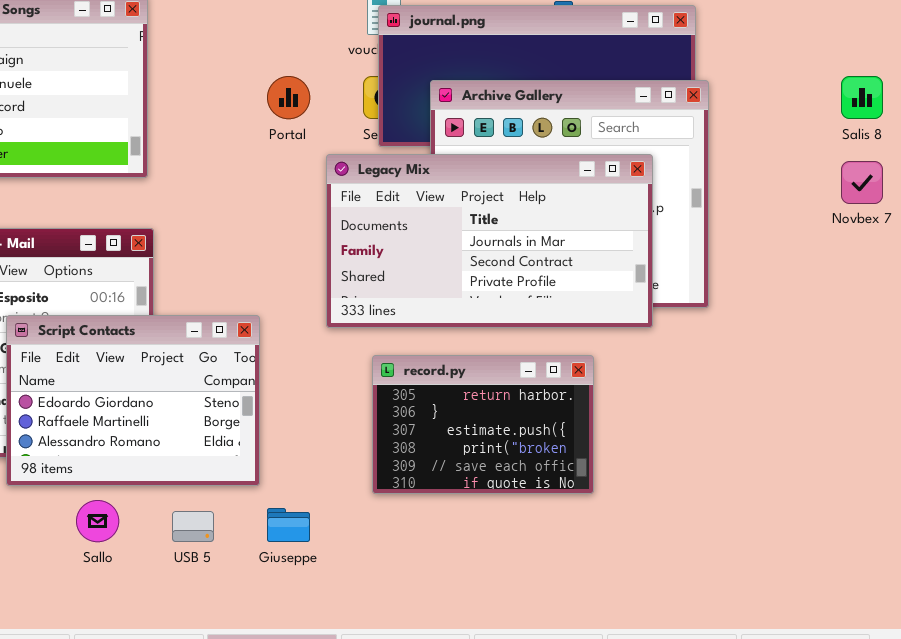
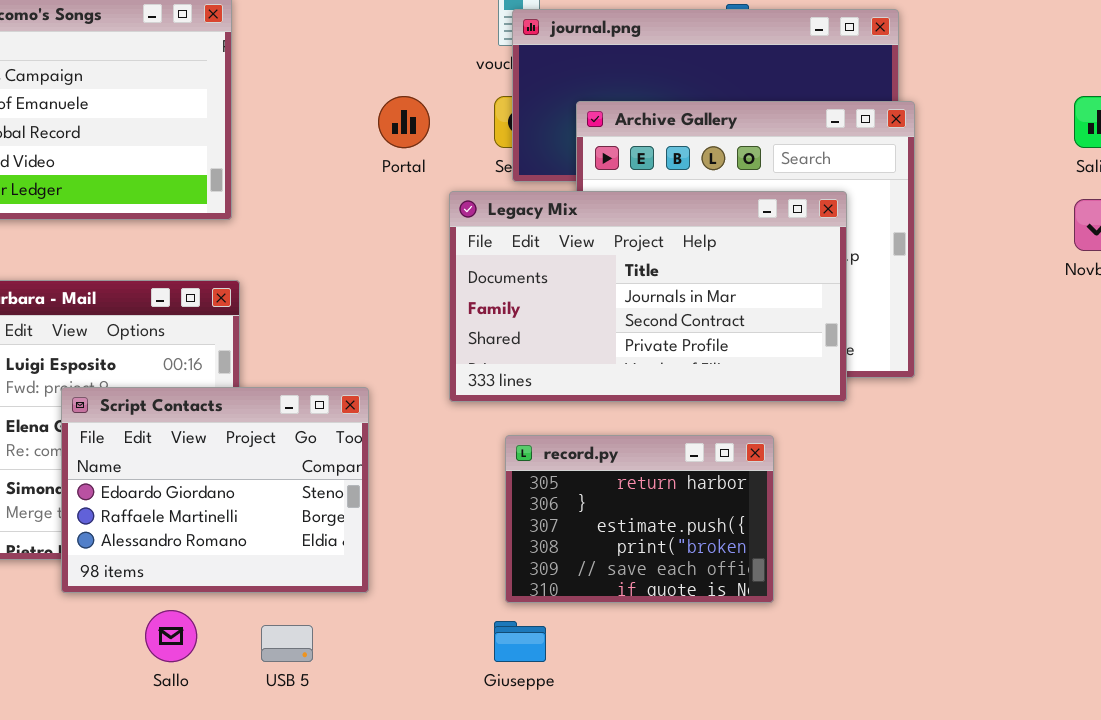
Giuseppe: [267,508,310,542] -> [494,621,546,662], moved

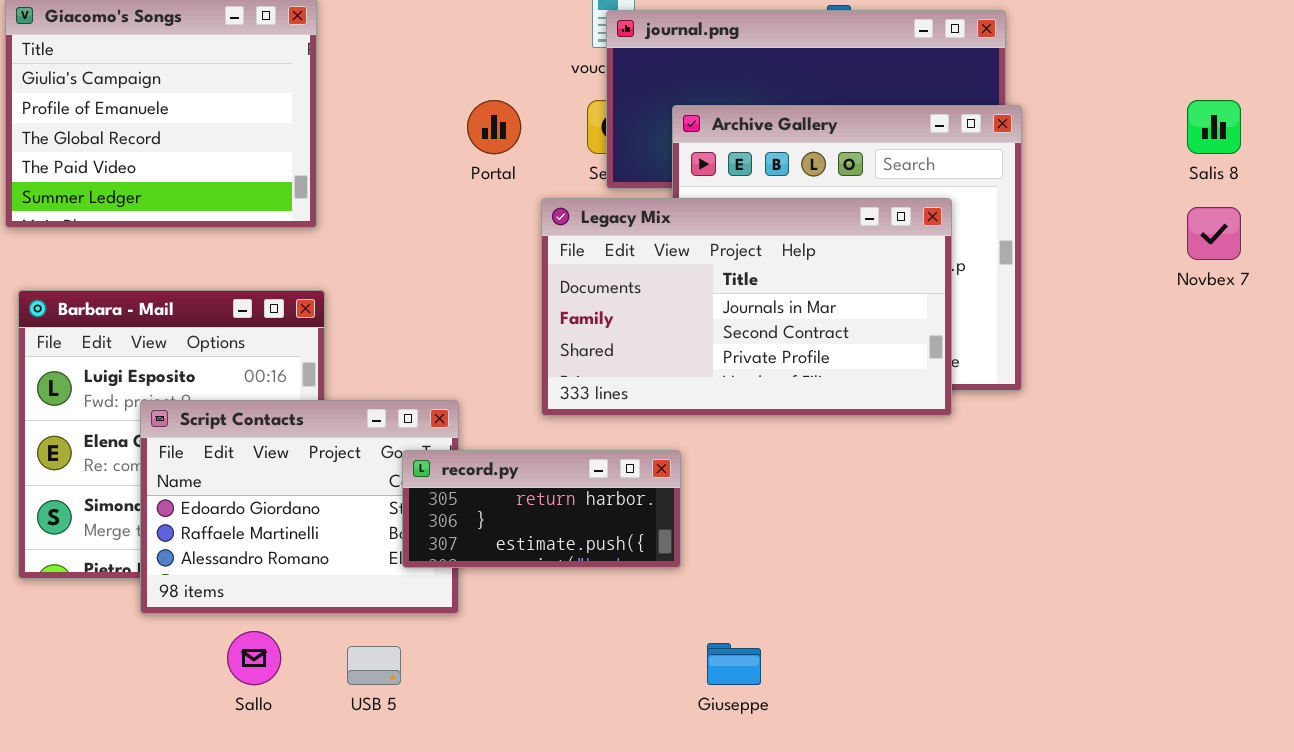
record.py: [505,435,774,603] -> [402,450,681,568], moved, resized
Giuseppe: [494,621,546,662] -> [707,643,761,685], moved

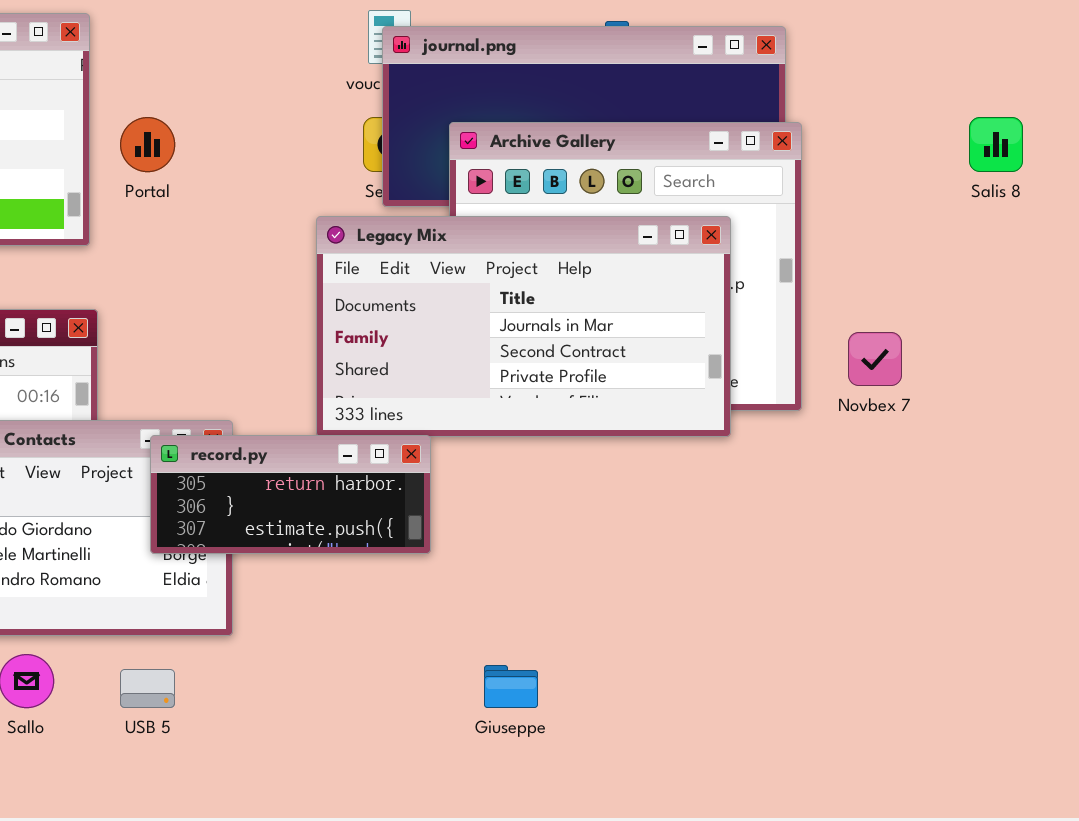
Portal: [467,100,521,154] -> [120,117,175,172], moved
Novbex 7: [1187,207,1241,260] -> [848,332,902,386], moved
record.py: [402,450,681,568] -> [150,435,431,554], moved

